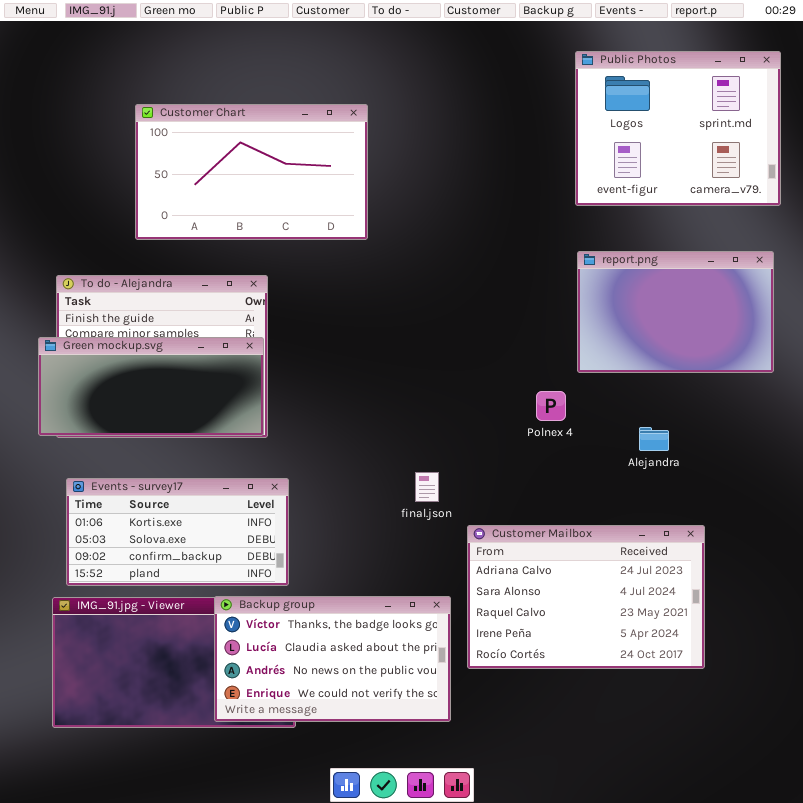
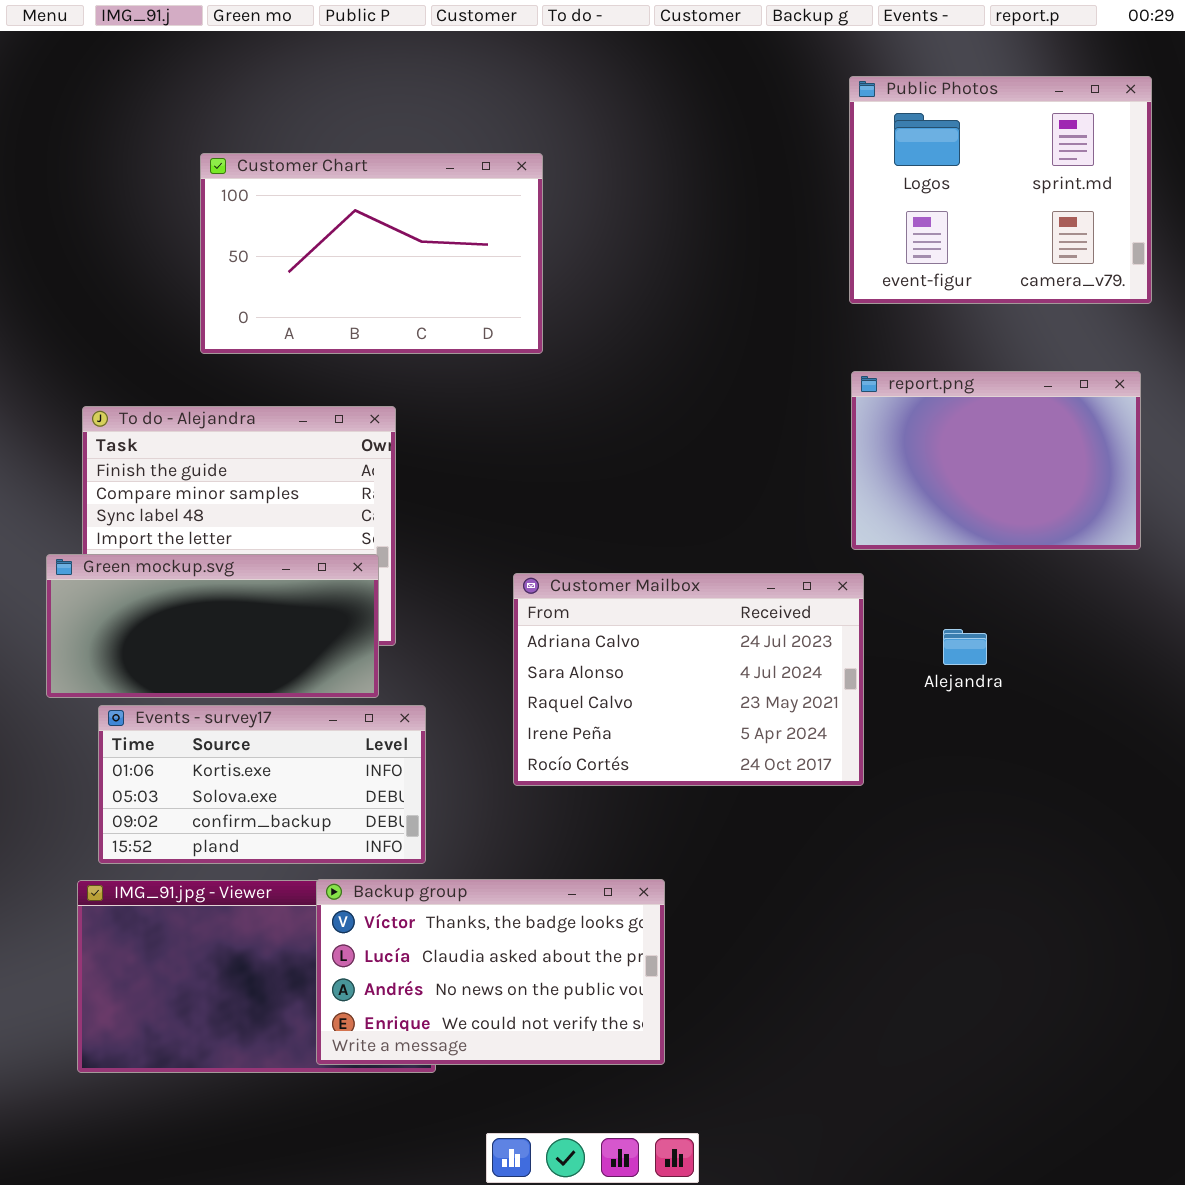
Green mockup.svg: [38,337,264,436] -> [46,554,379,698], moved
Customer Mailbox: [467,525,705,669] -> [513,573,864,786], moved

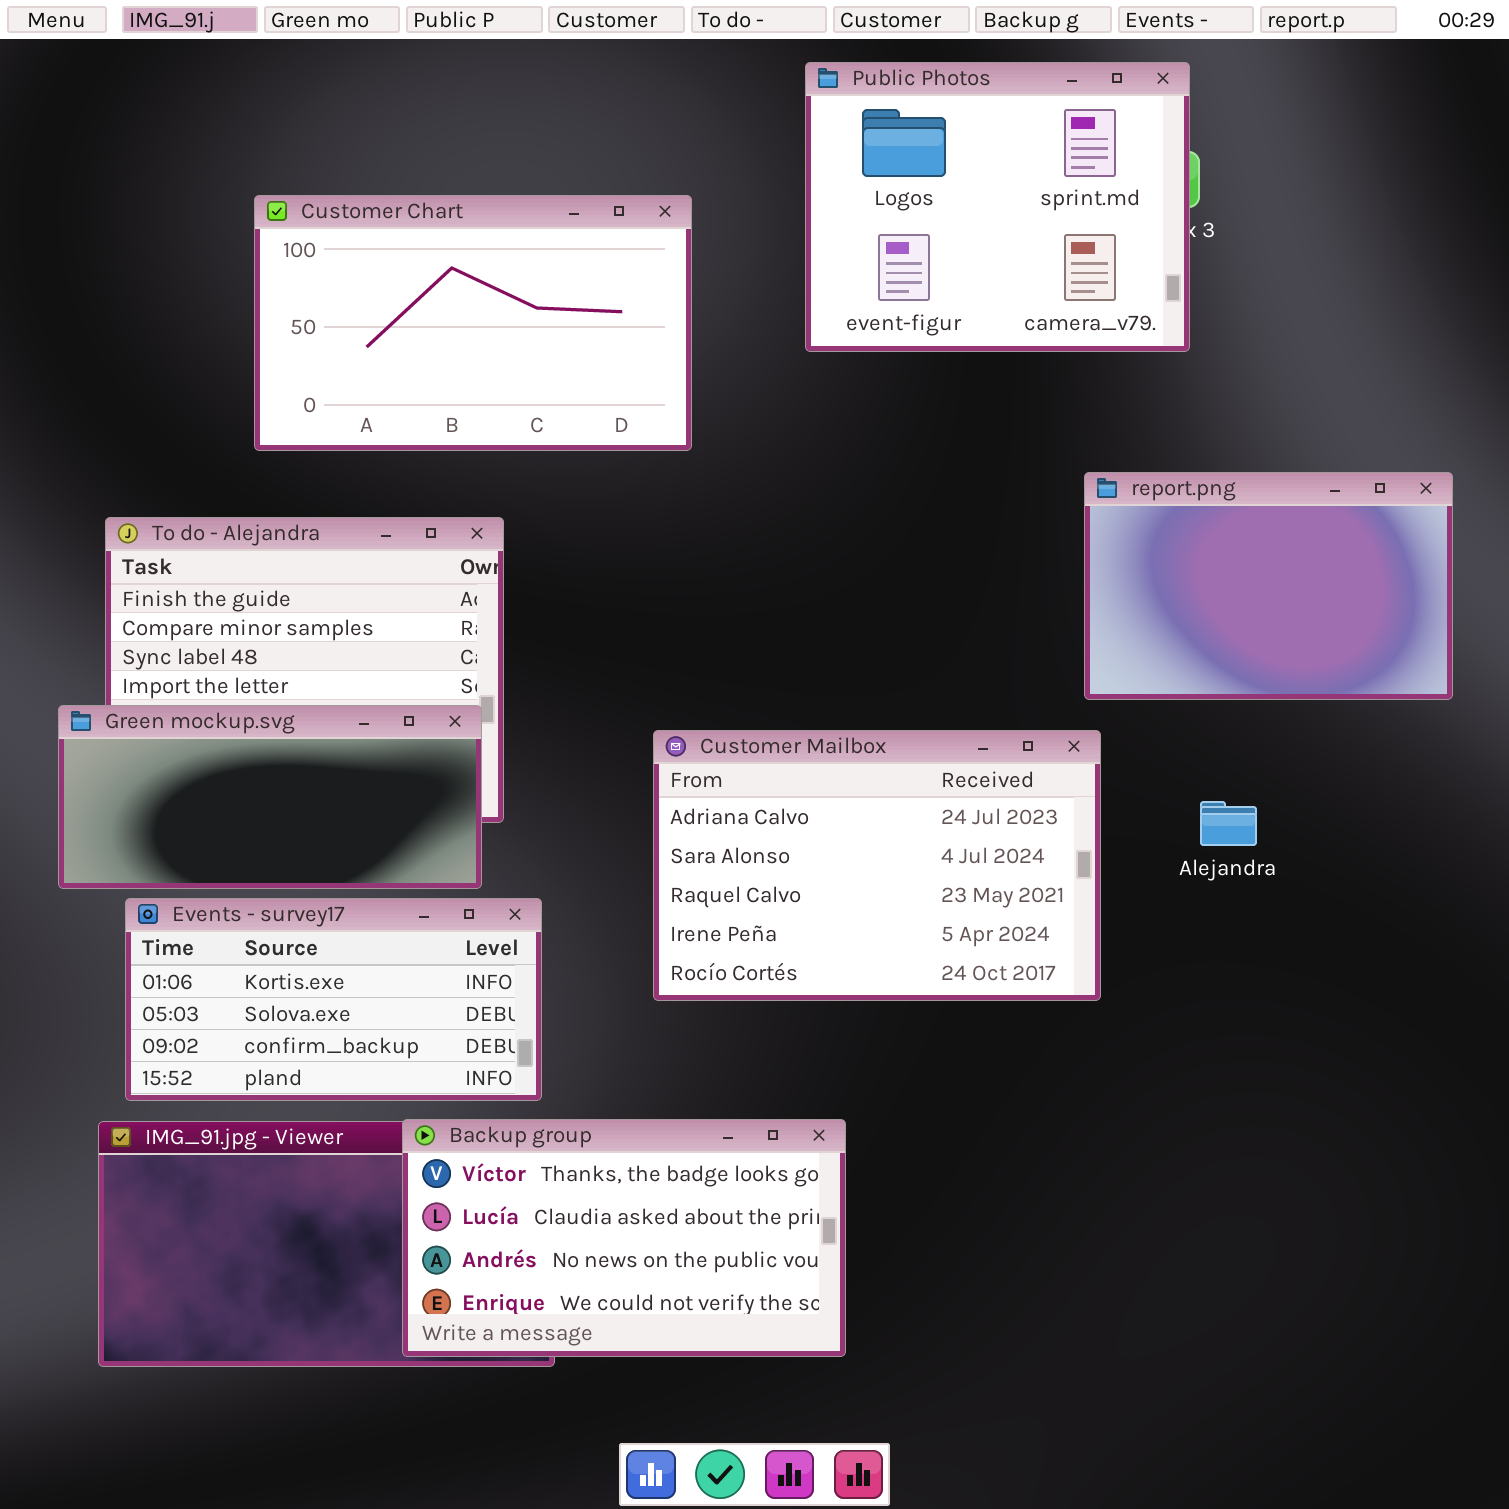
Public Photos: [849,76,1152,304] -> [805,62,1190,352], moved

